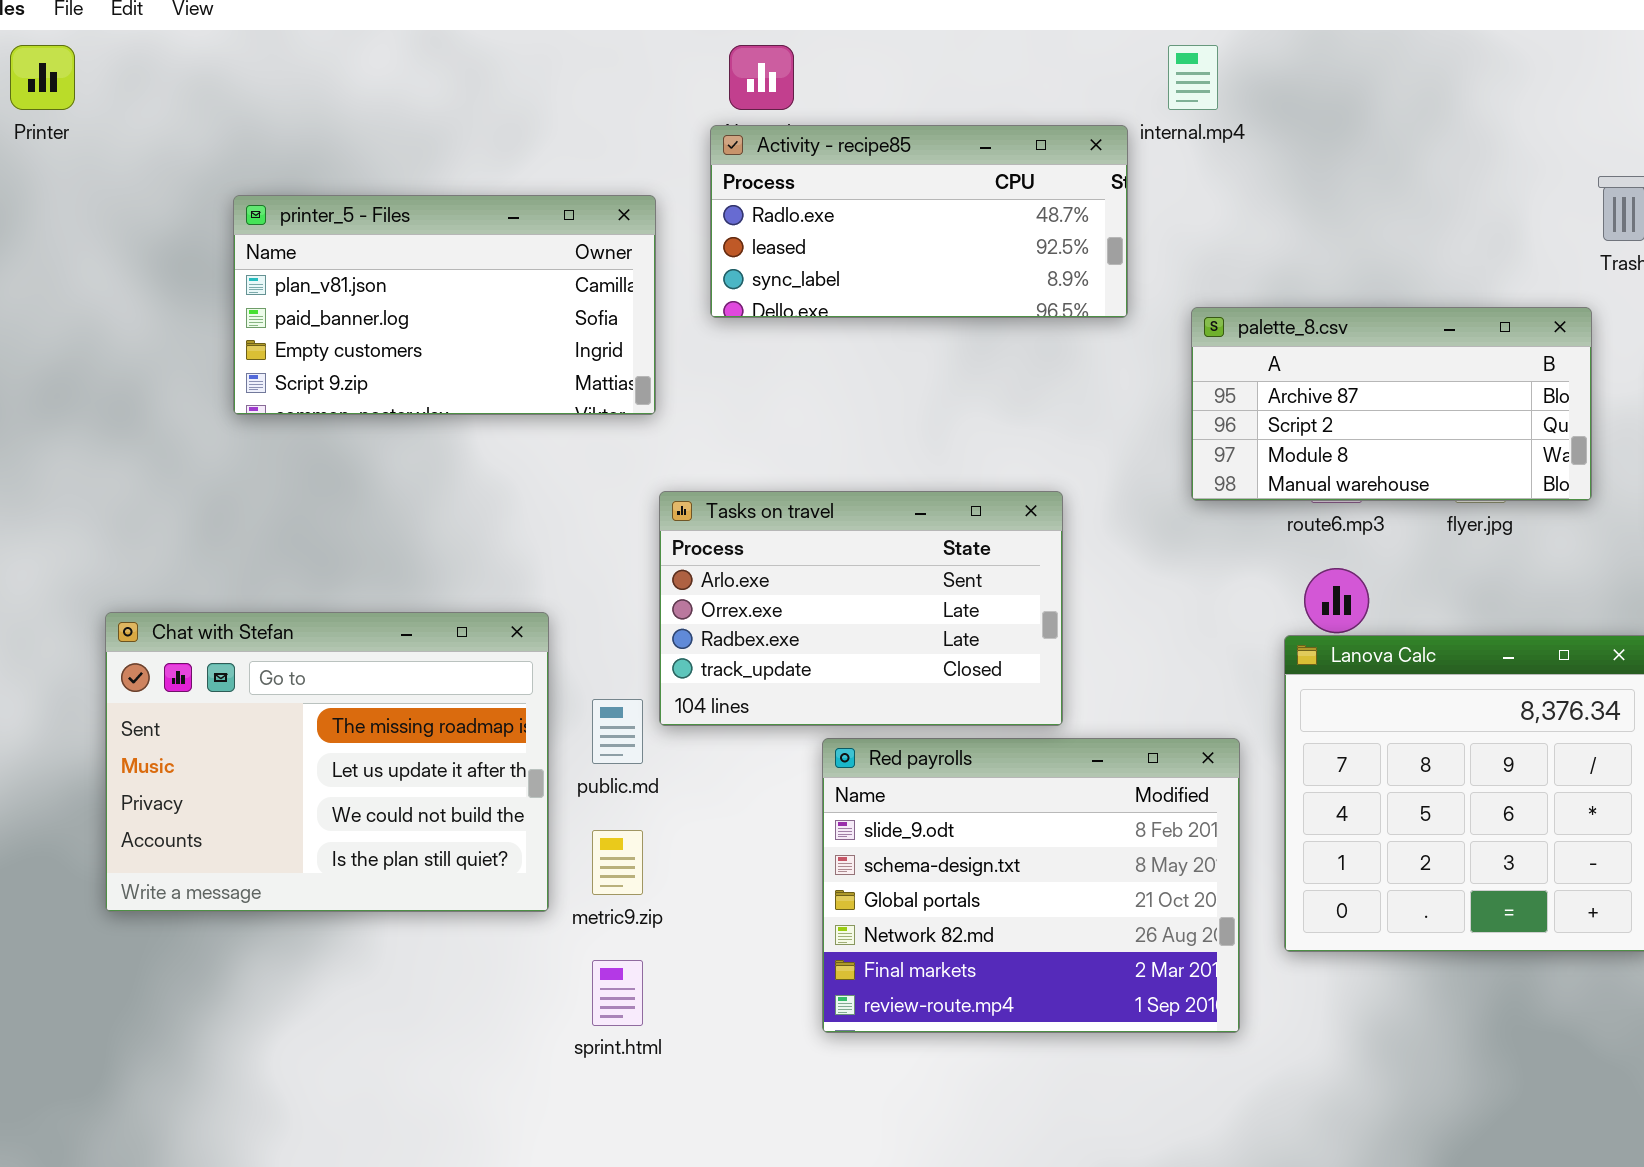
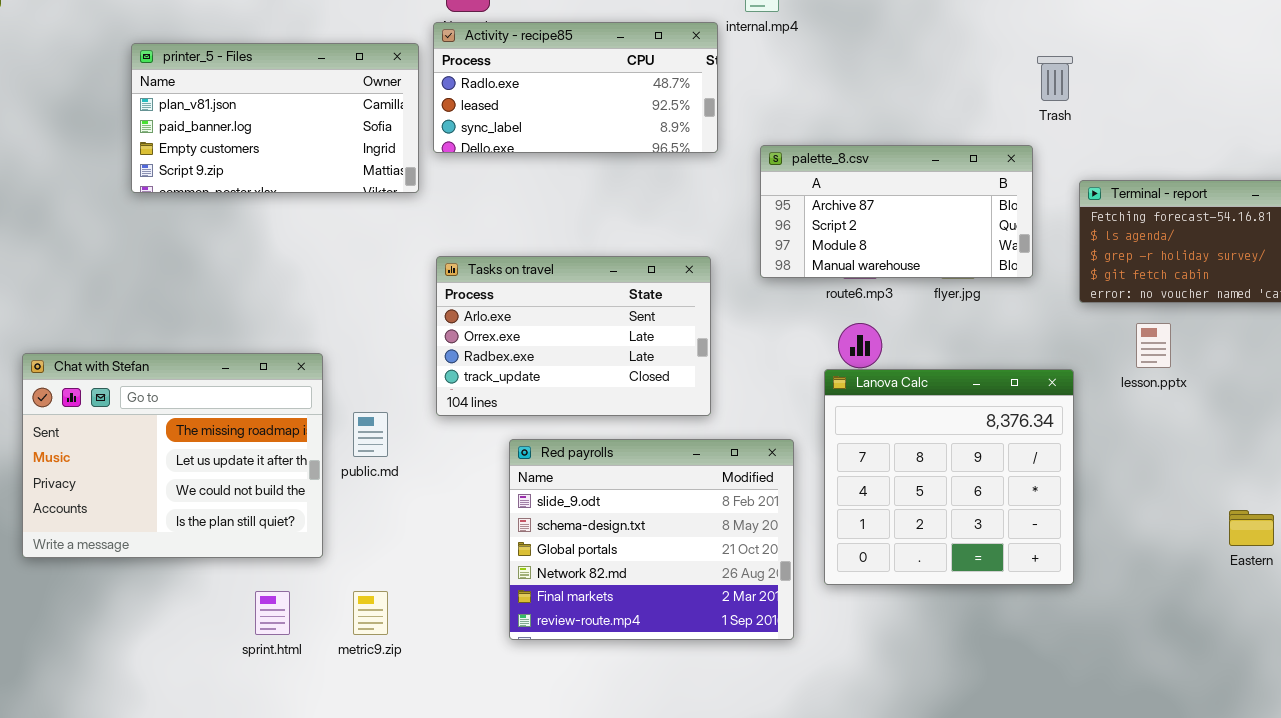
printer_5 - Files: [233,195,656,415] -> [131,43,419,193], moved
Tasks on travel: [659,491,1063,726] -> [436,256,711,416], moved
metric9.zip: [592,830,643,895] -> [353,591,388,635], moved
sprint.html: [592,960,643,1026] -> [255,591,290,635], moved

